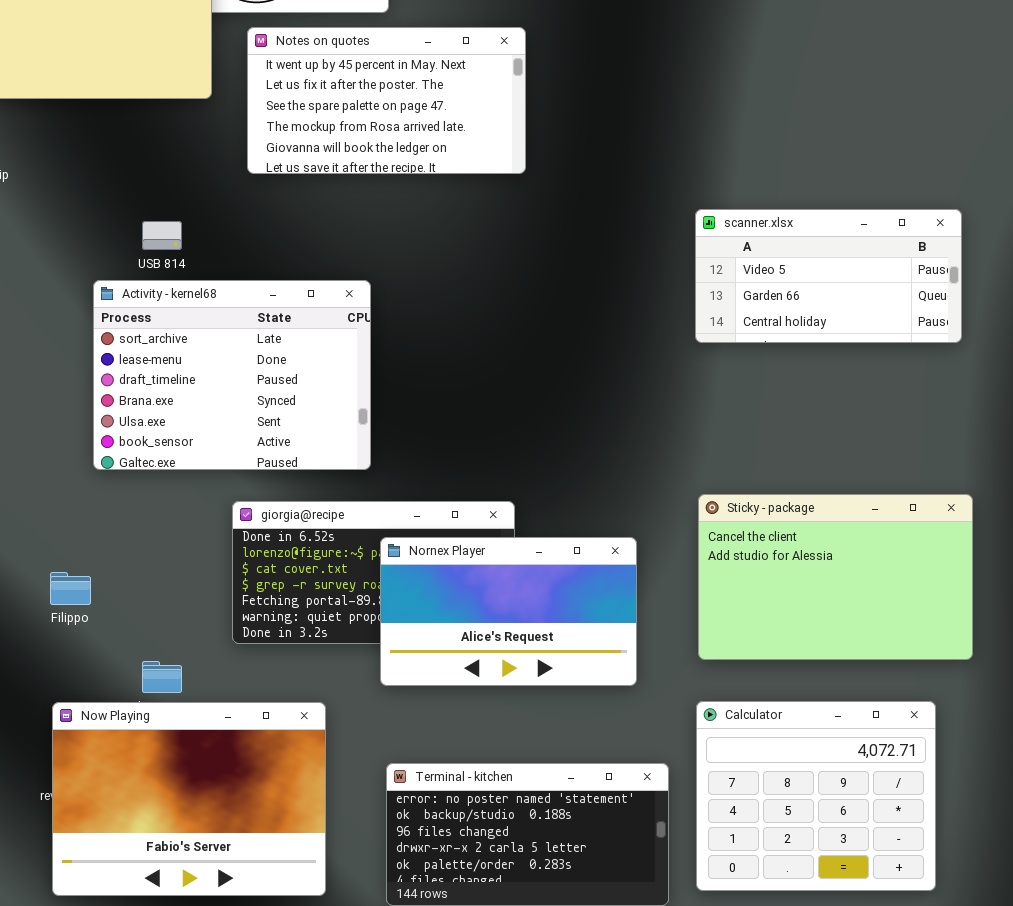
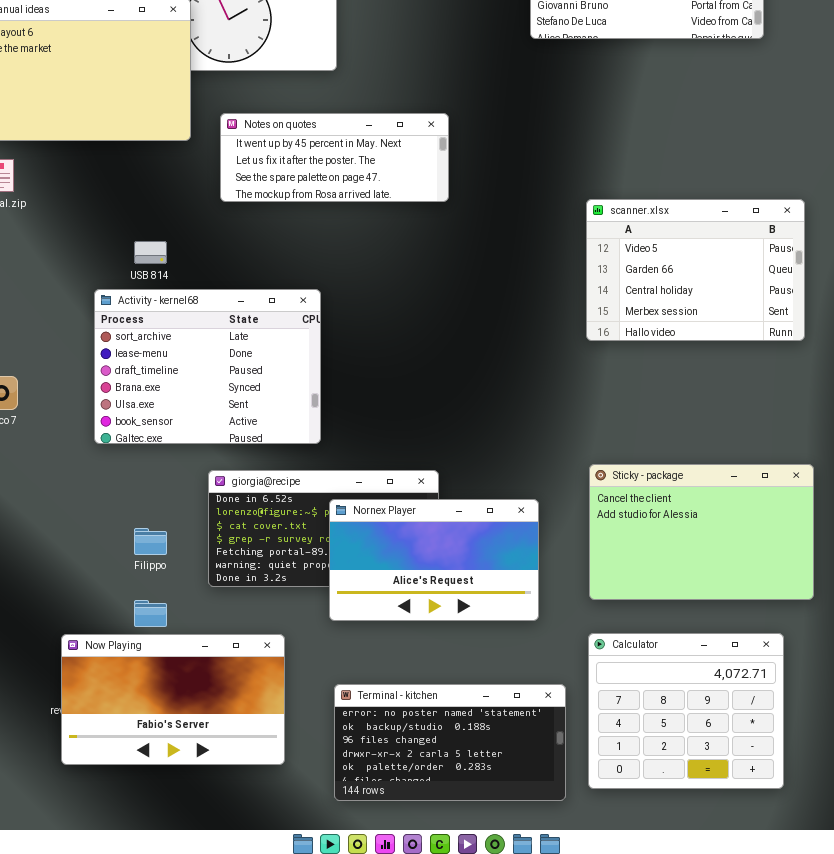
Notes on quotes: [247,27,526,174] -> [220,113,449,202], resized
scanner.xlsx: [695,209,962,343] -> [586,199,805,341], resized
Filippo: [50,572,91,605] -> [134,528,167,555], moved
Now Playing: [52,702,326,896] -> [61,634,285,765], resized

